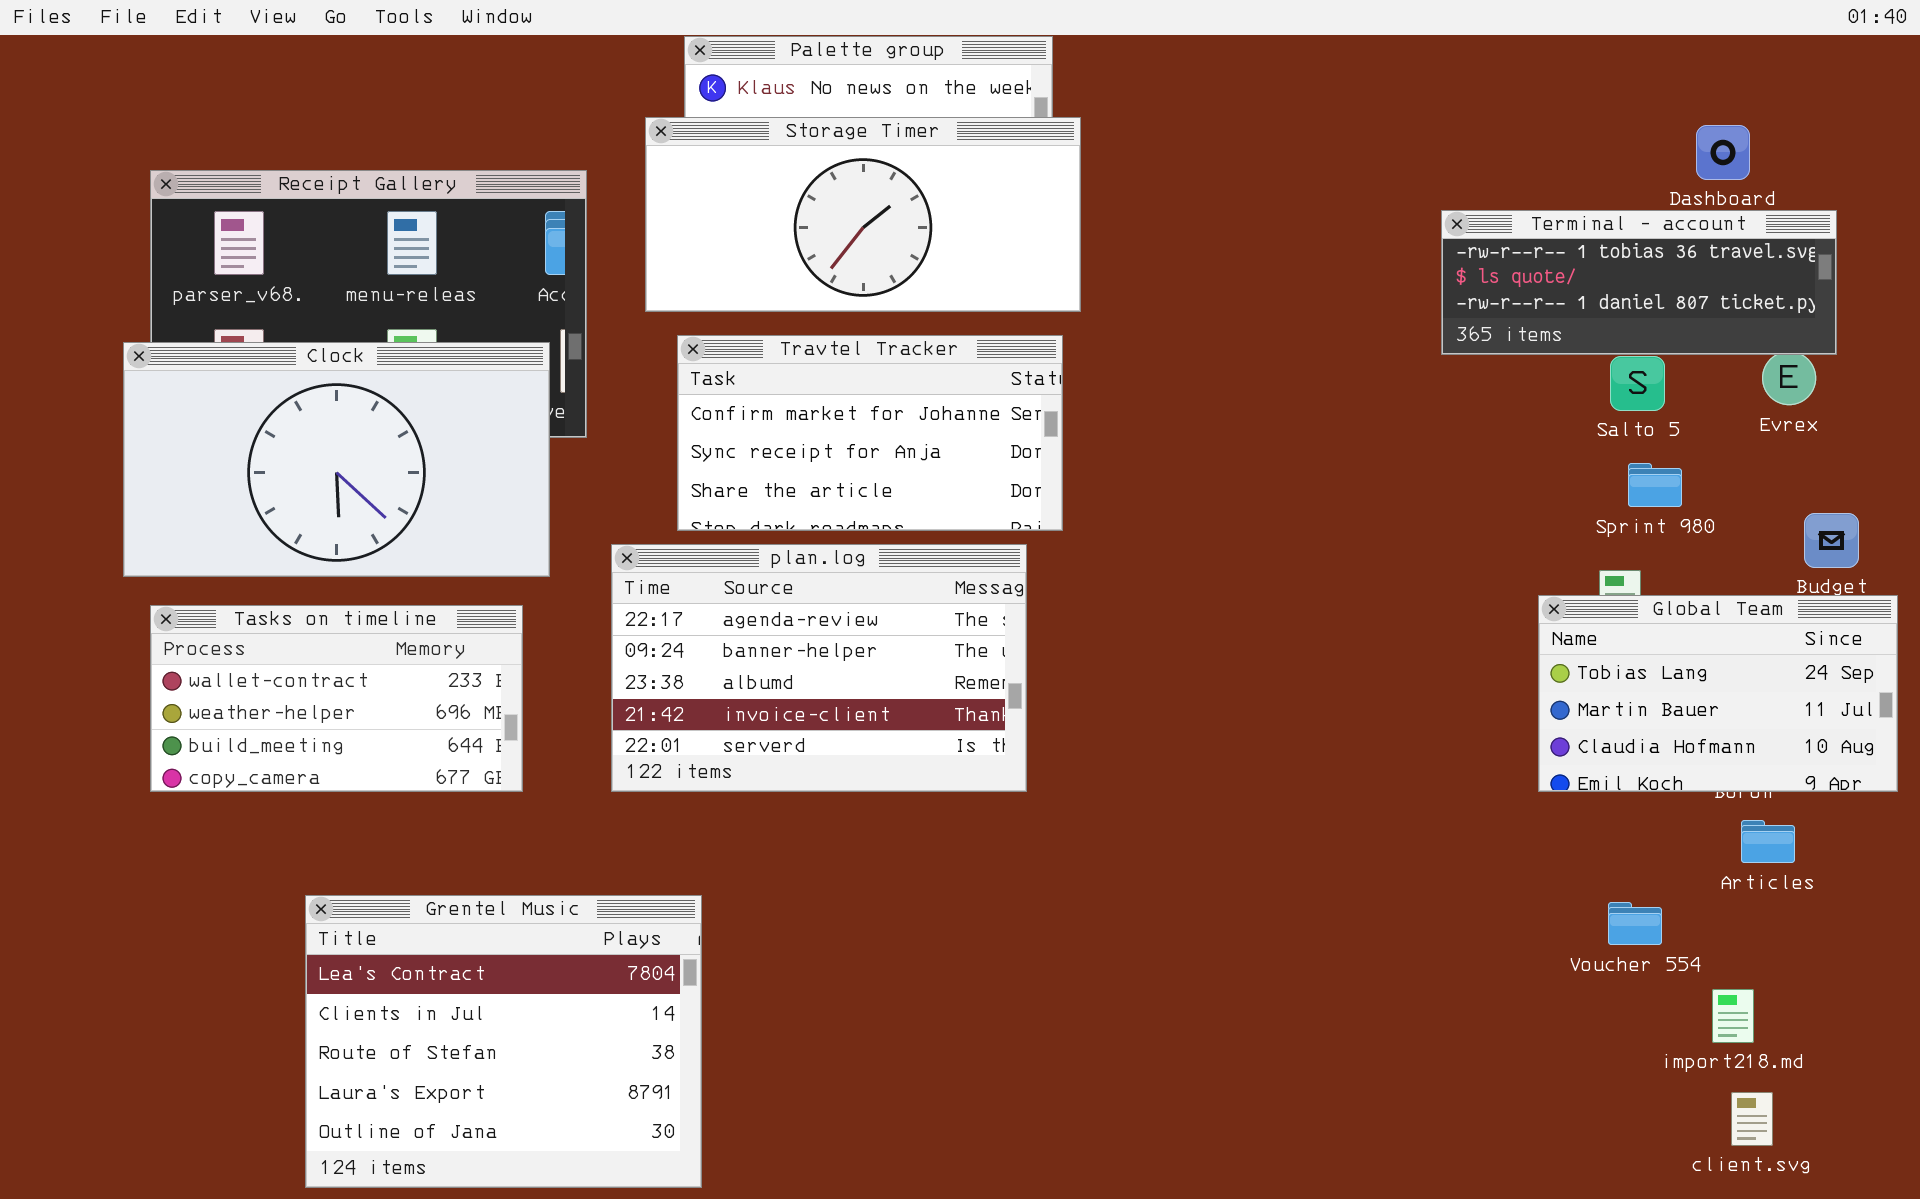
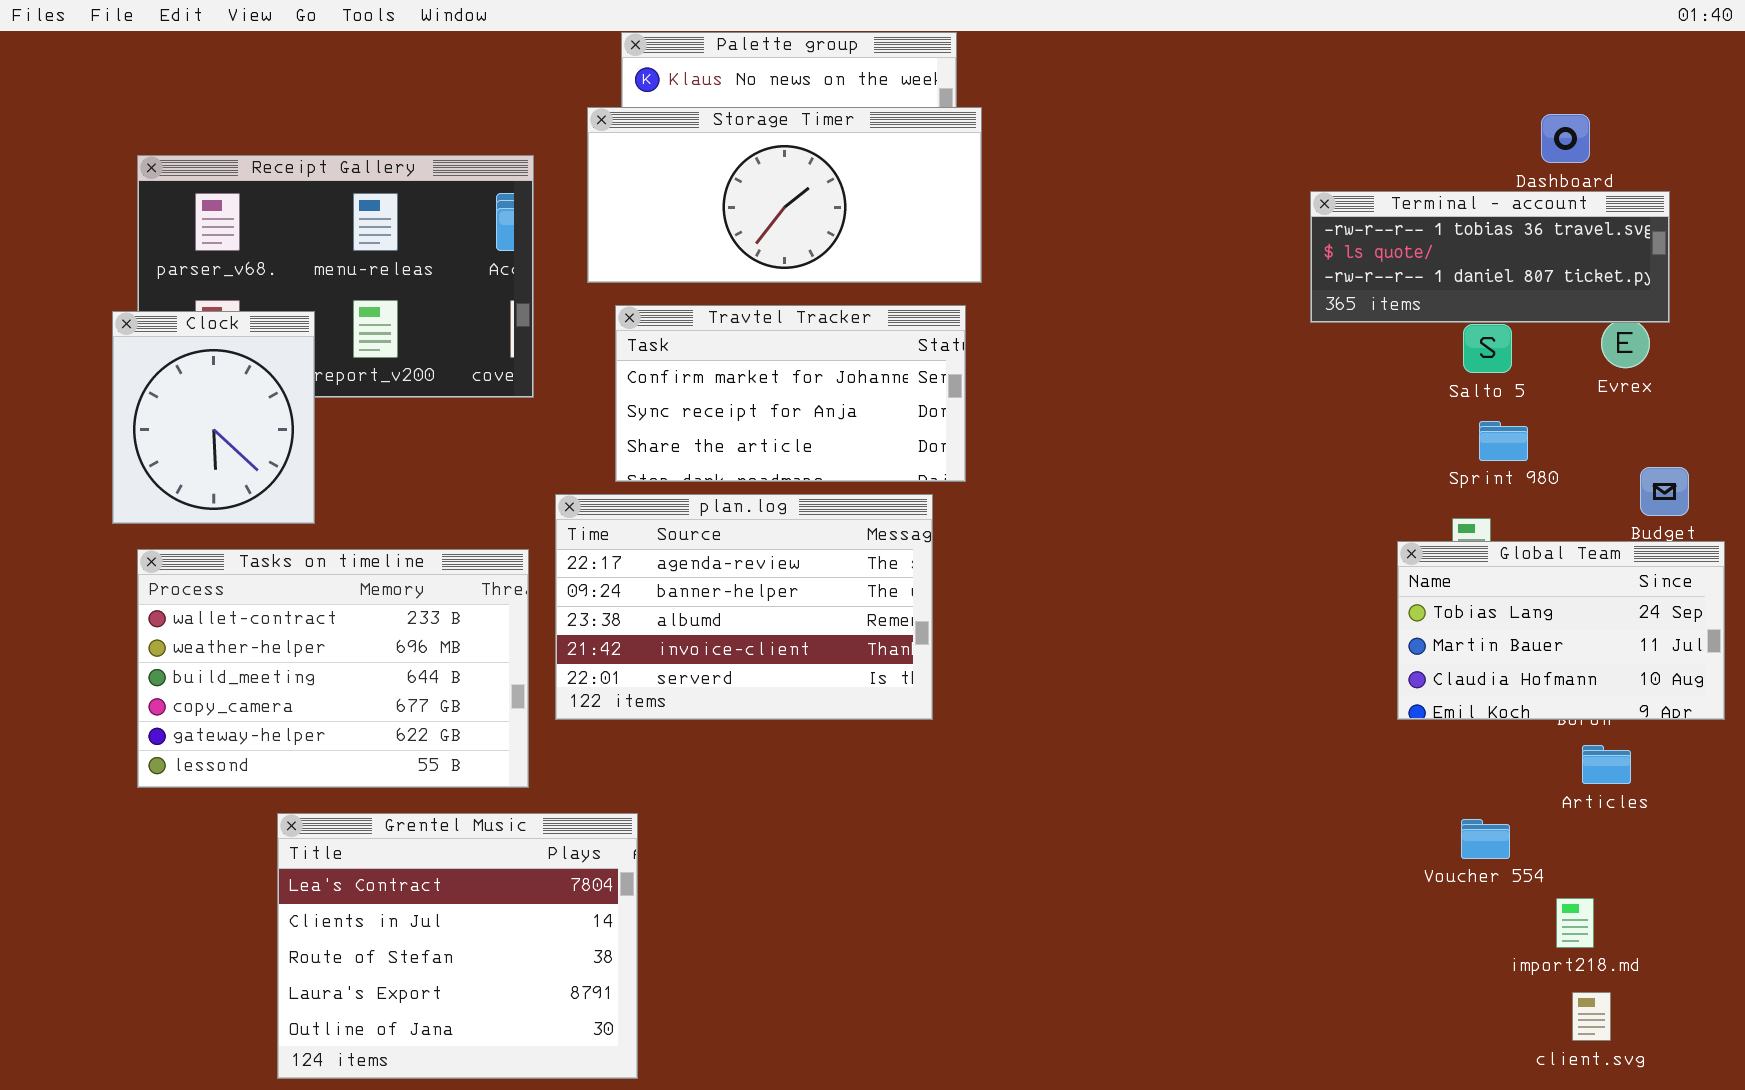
Clock: [123,342,550,577] -> [112,311,315,524], resized
Tasks on timeline: [150,605,523,792] -> [137,549,529,788], resized

